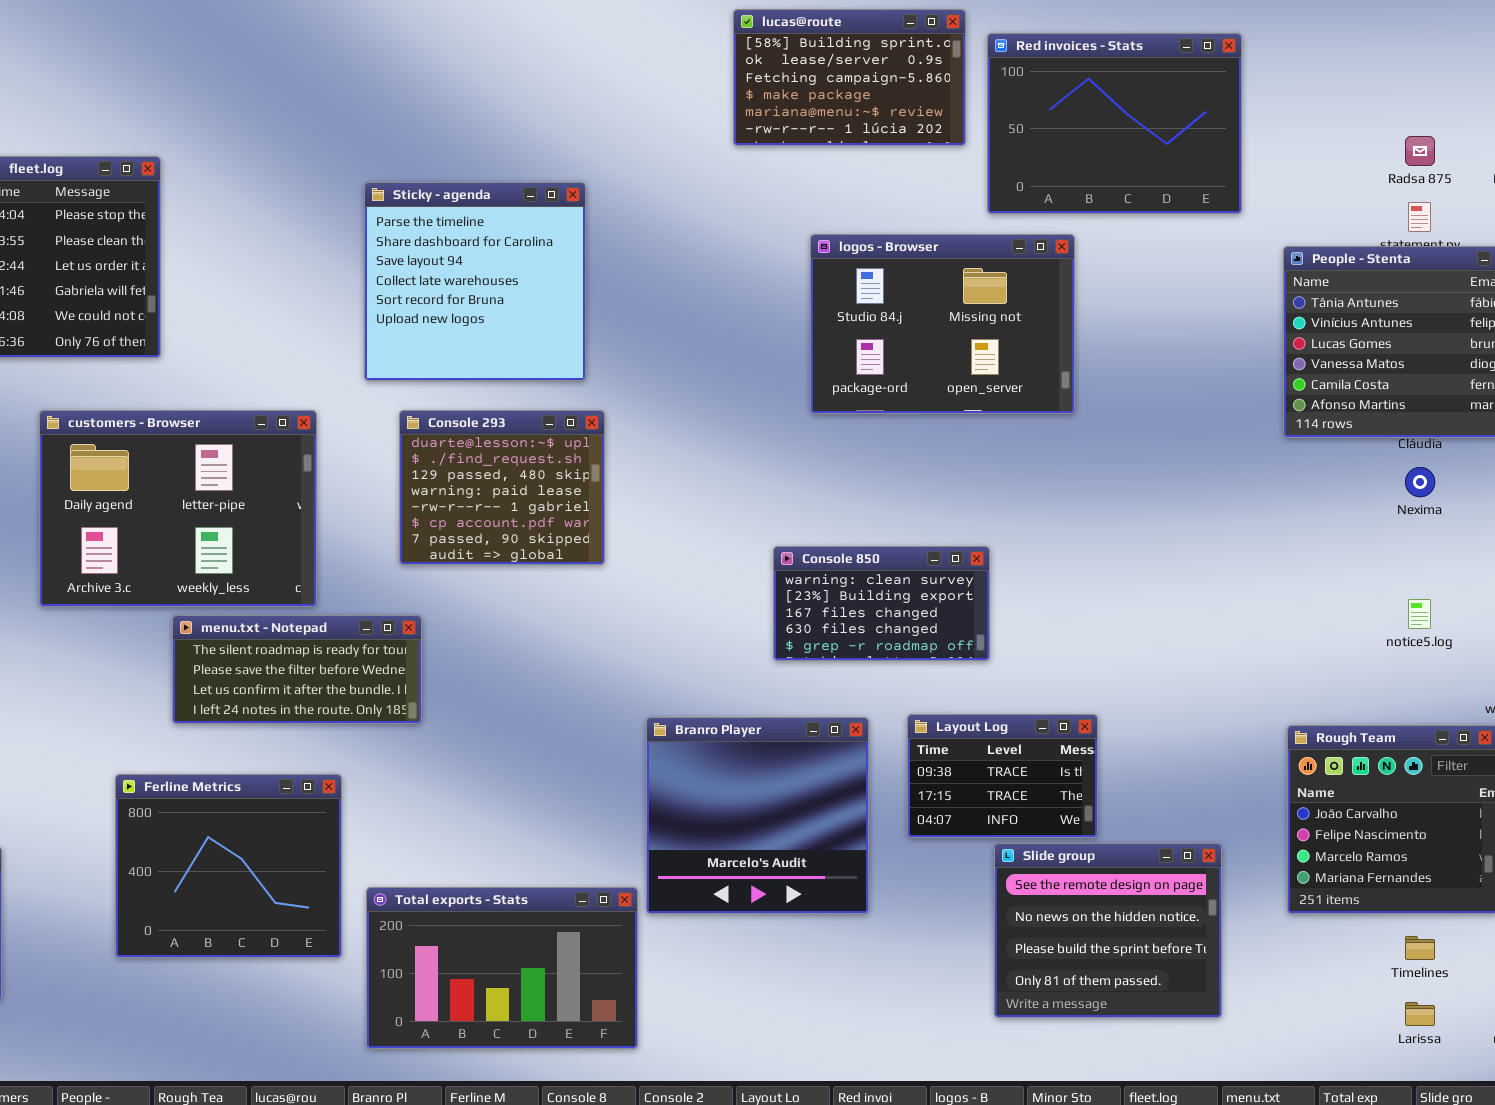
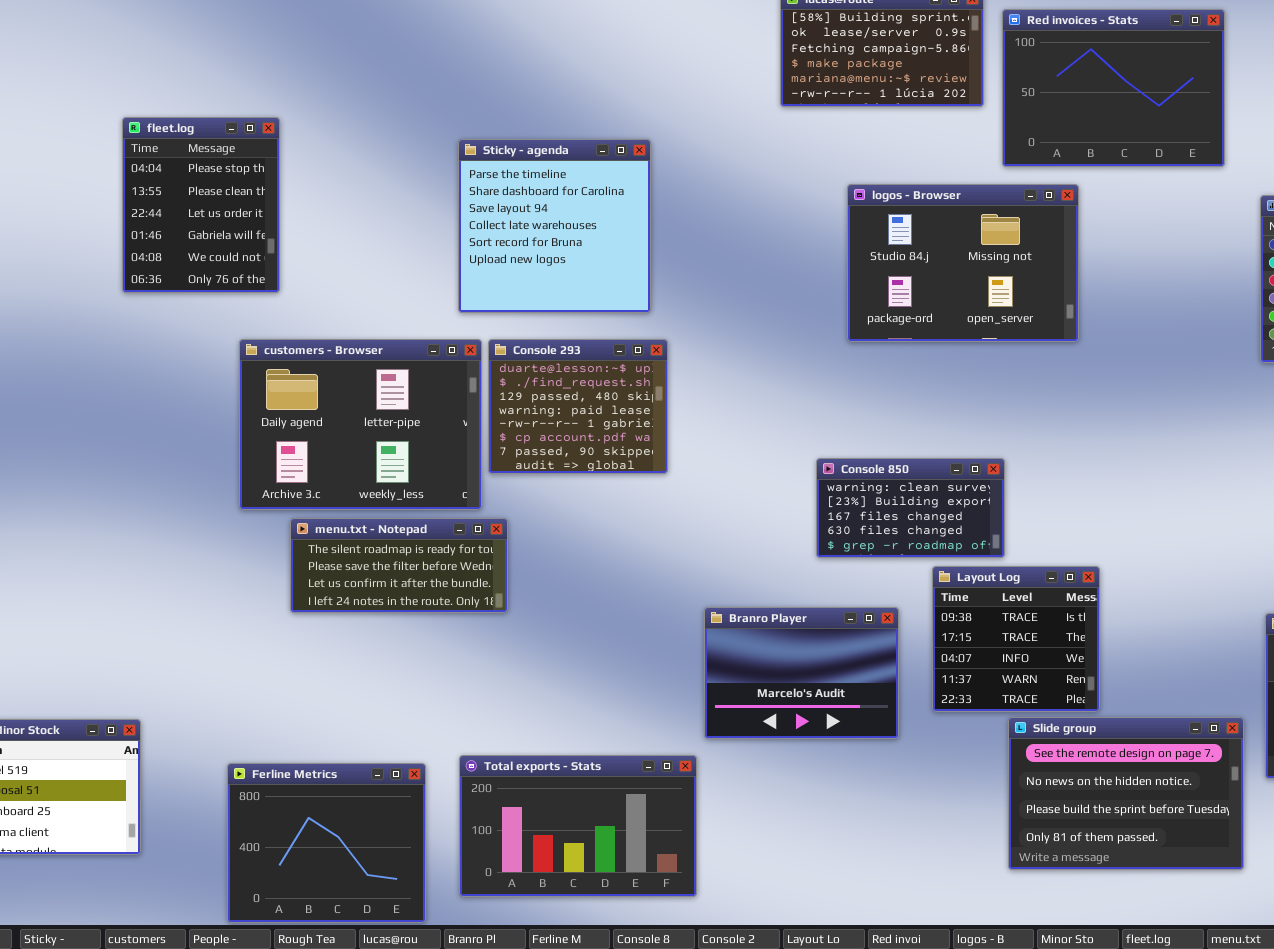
customers - Browser: [39,410,317,607] -> [239,339,482,510], moved
Layout Log: [907,714,1098,838] -> [932,566,1100,712], resized
Branro Player: [646,717,869,914] -> [704,607,899,739], resized
Ferline Metrics: [115,774,342,958] -> [227,763,426,923], moved
Slide group: [994,843,1222,1018] -> [1008,717,1244,870], resized

